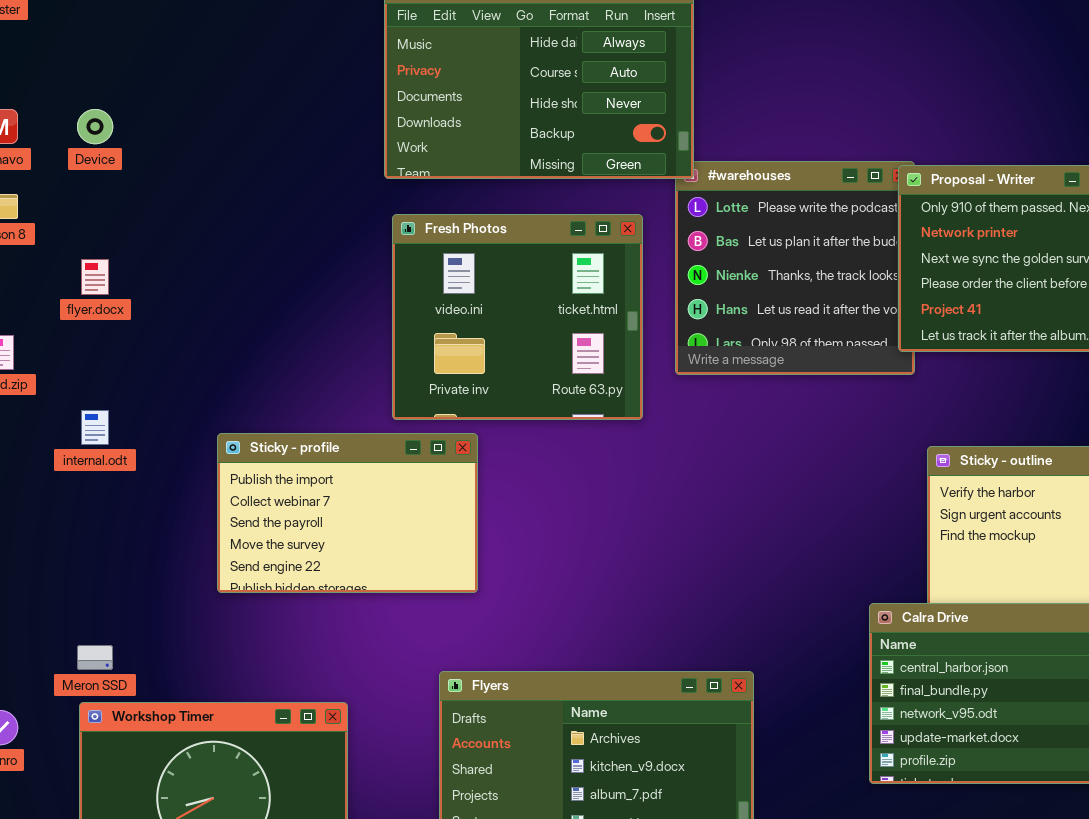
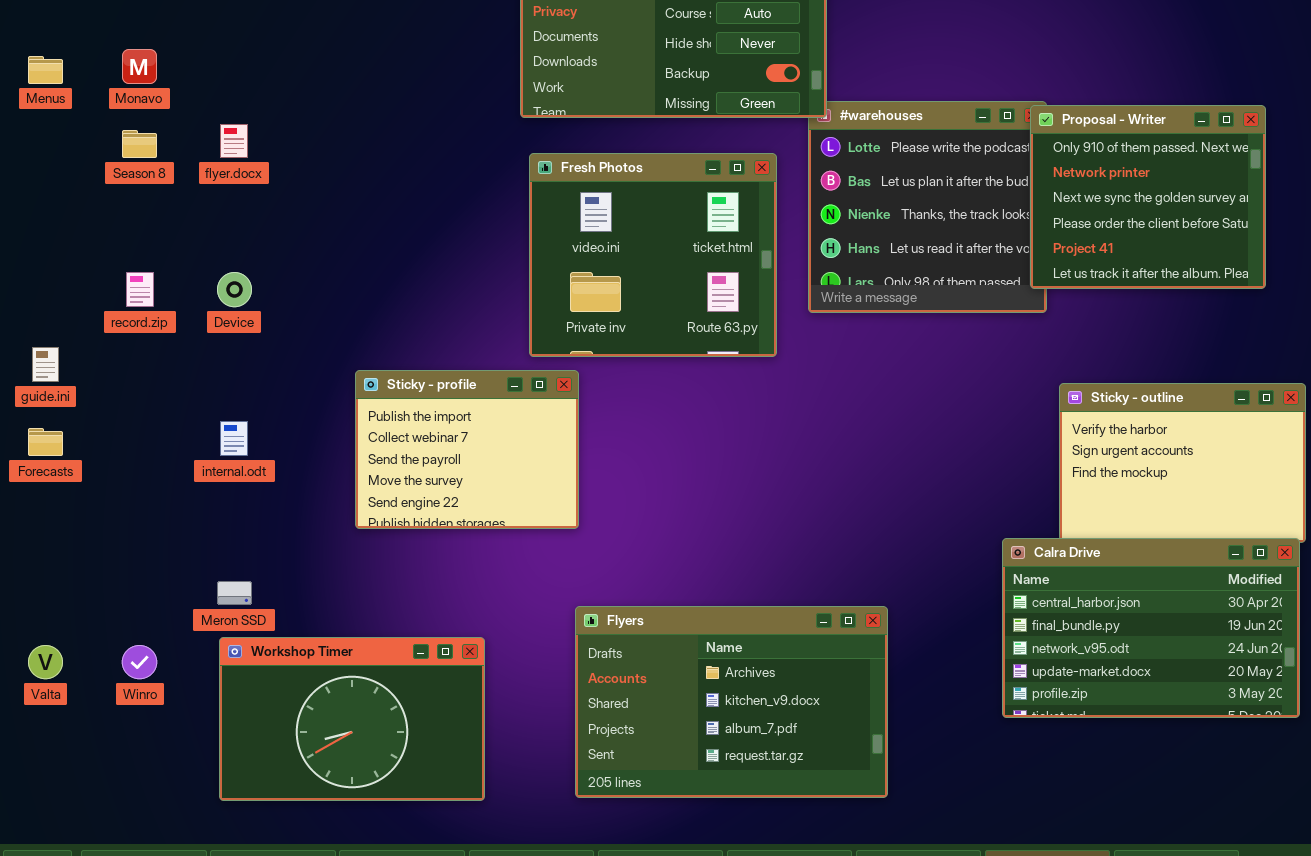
Device: [77,109,113,144] -> [217,272,252,307], moved
flyer.docx: [81,259,109,295] -> [220,124,248,158], moved
internal.odt: [81,410,109,445] -> [220,421,248,456], moved
Sticky - profile: [217,433,478,593] -> [355,370,579,529], resized

